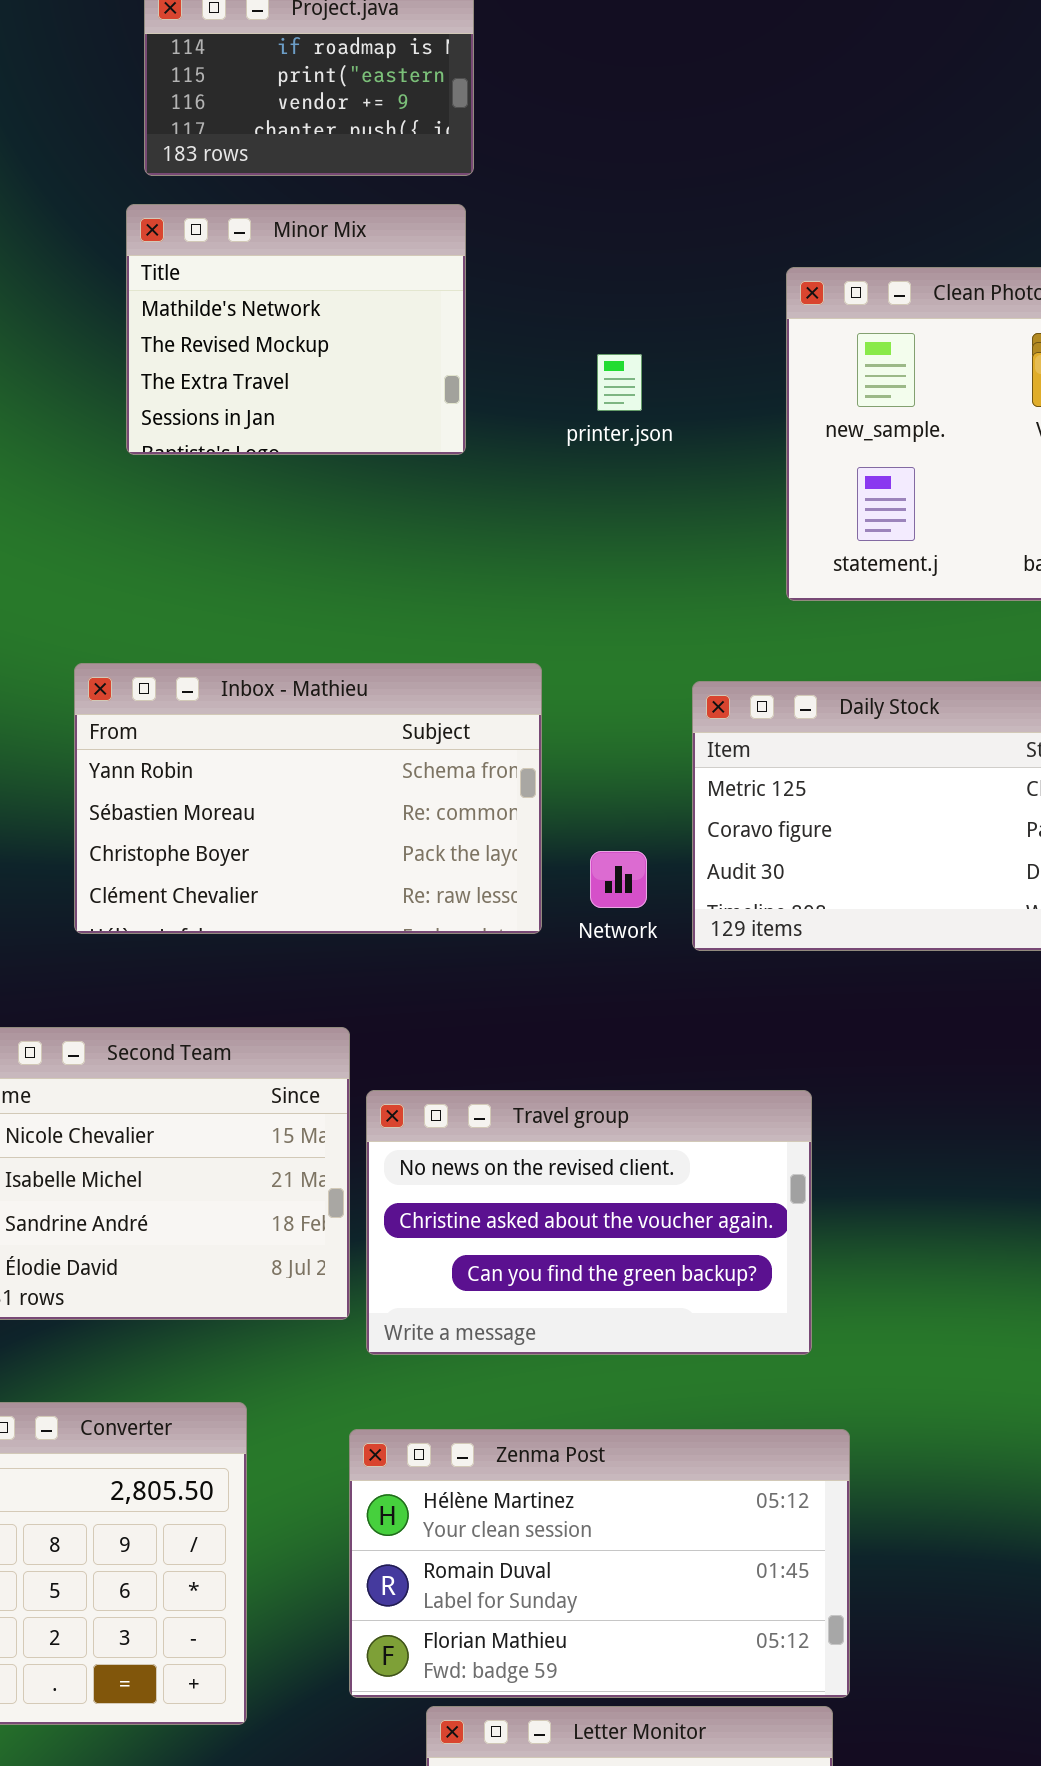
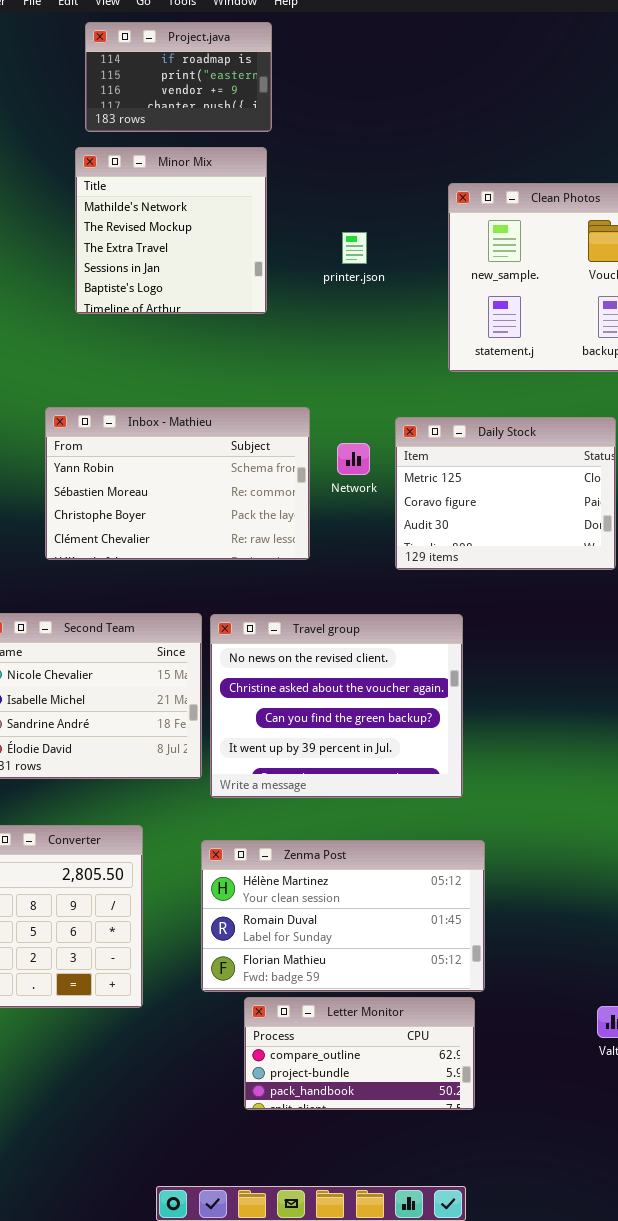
Minor Mix: [126,204,466,455] -> [75,147,267,314], resized
Network: [590,851,647,908] -> [337,443,370,475], moved
Travel group: [366,1090,812,1355] -> [210,614,463,798], resized

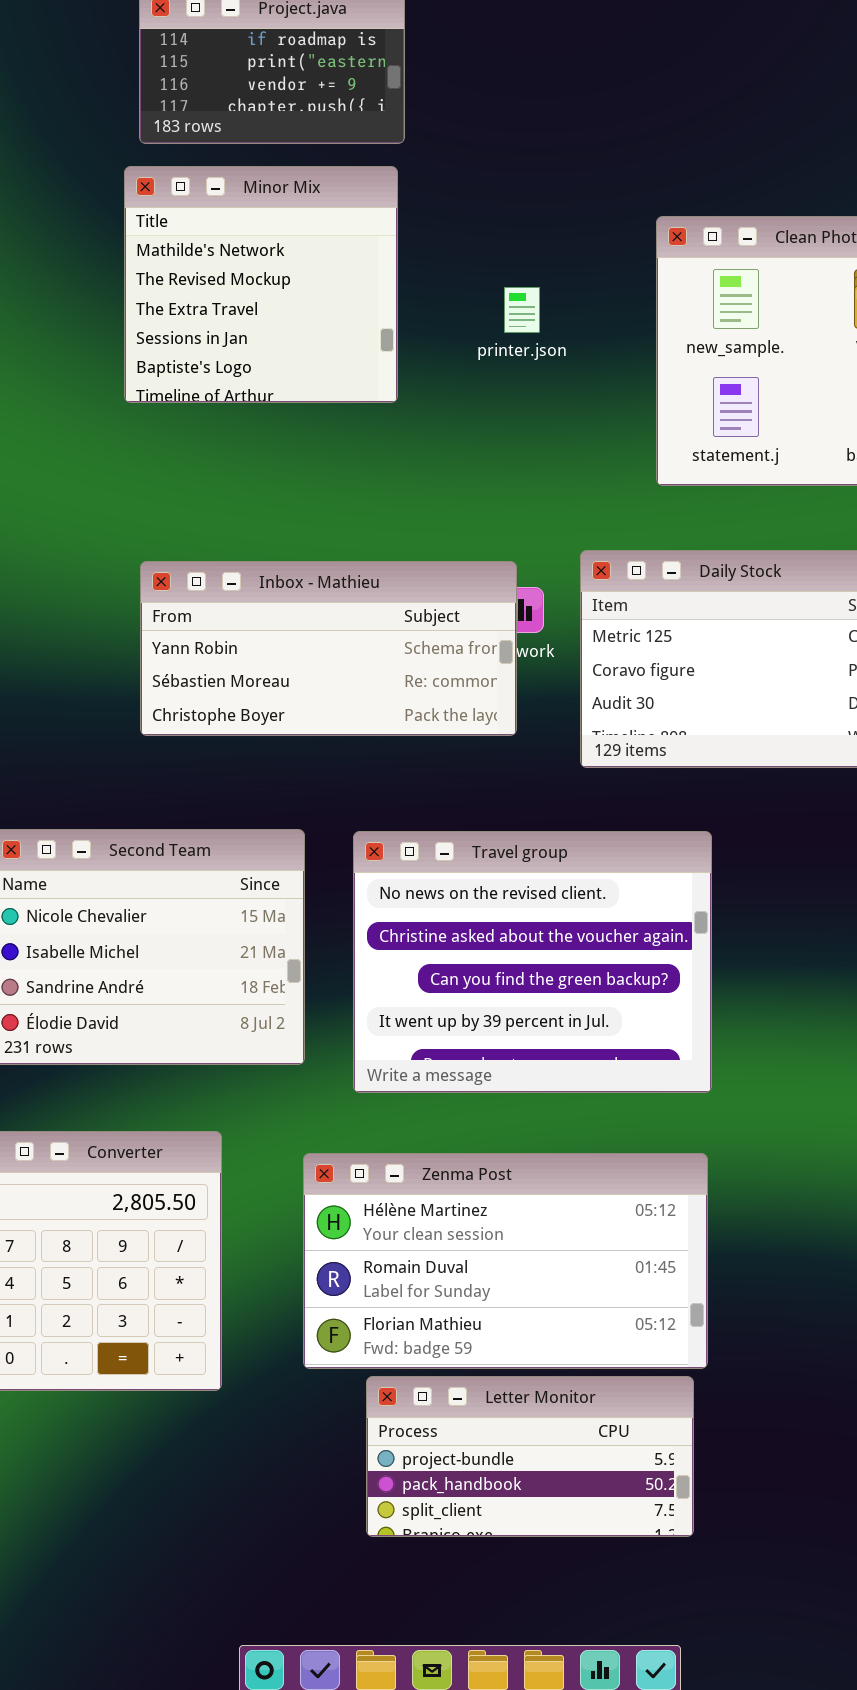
Inbox - Mathieu: [45,407,310,560] -> [140,561,517,736], moved, resized
Travel group: [210,614,463,798] -> [353,831,712,1093], moved
Letter Monitor: [244,997,475,1110] -> [366,1376,694,1537], scrolled down 1 row

